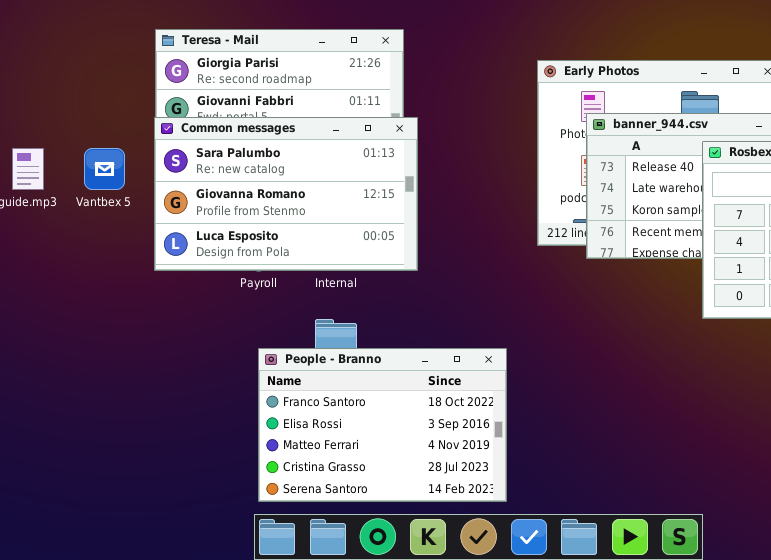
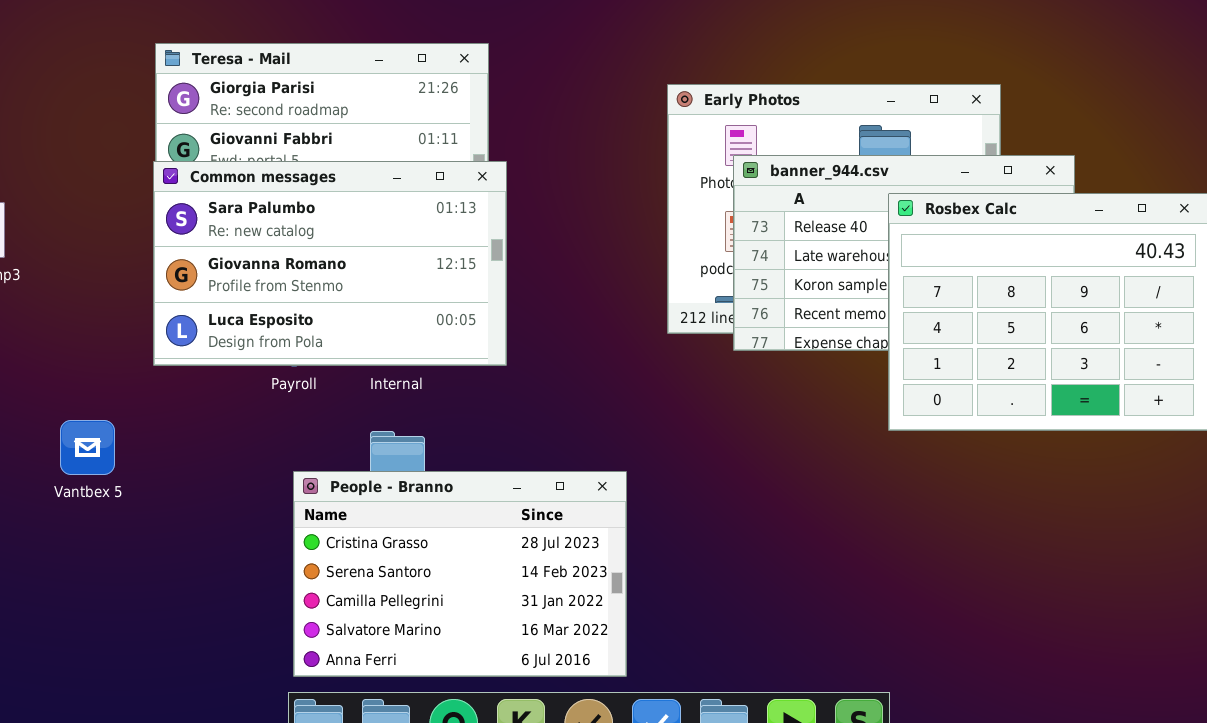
Vantbex 5: [84,148,125,190] -> [60,420,115,475], moved
People - Branno: [258,348,507,502] -> [293,471,627,677], scrolled down 3 rows

